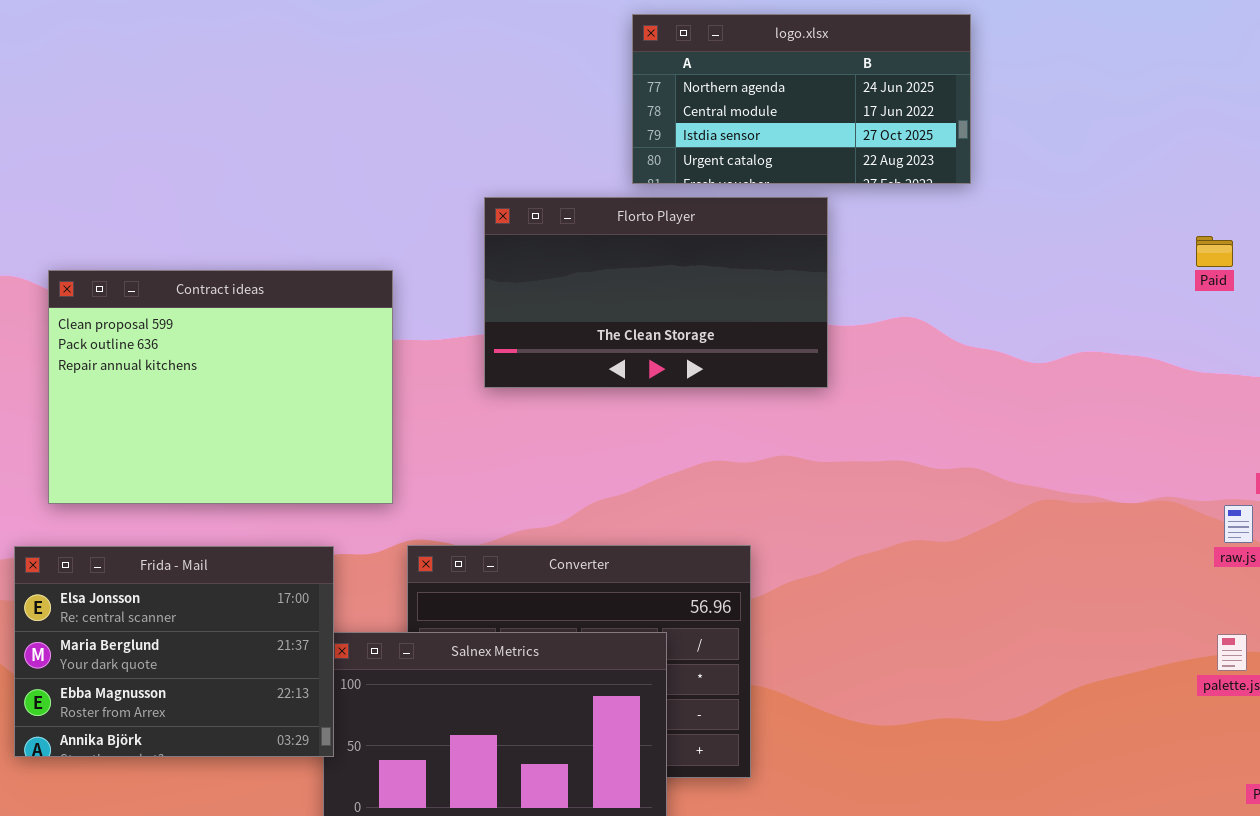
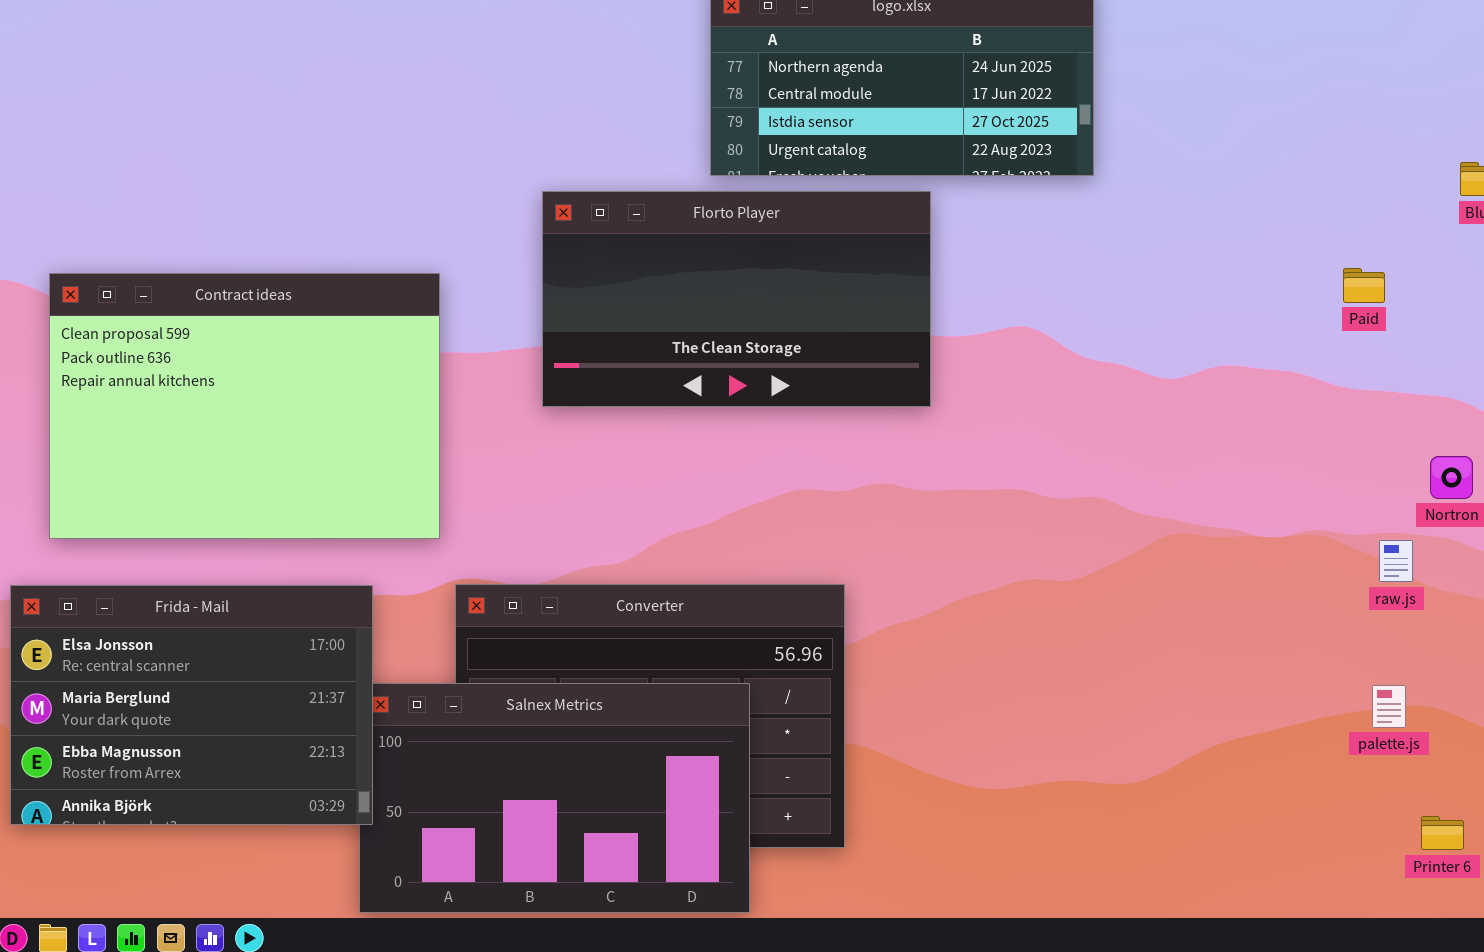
Paid: [1196,236,1233,267] -> [1343,268,1385,303], moved

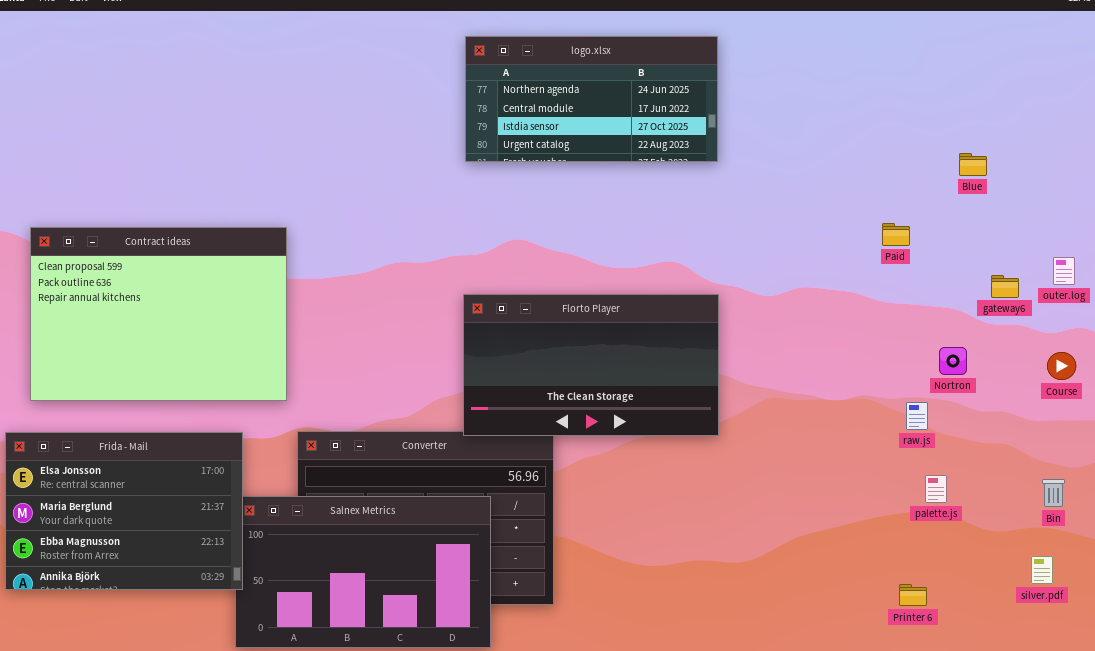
Florto Player: [542,191,931,407] -> [463,294,719,436], moved
palette.js: [1372,685,1406,728] -> [925,475,947,503], moved
Printer 6: [1421,816,1464,850] -> [899,584,927,606], moved

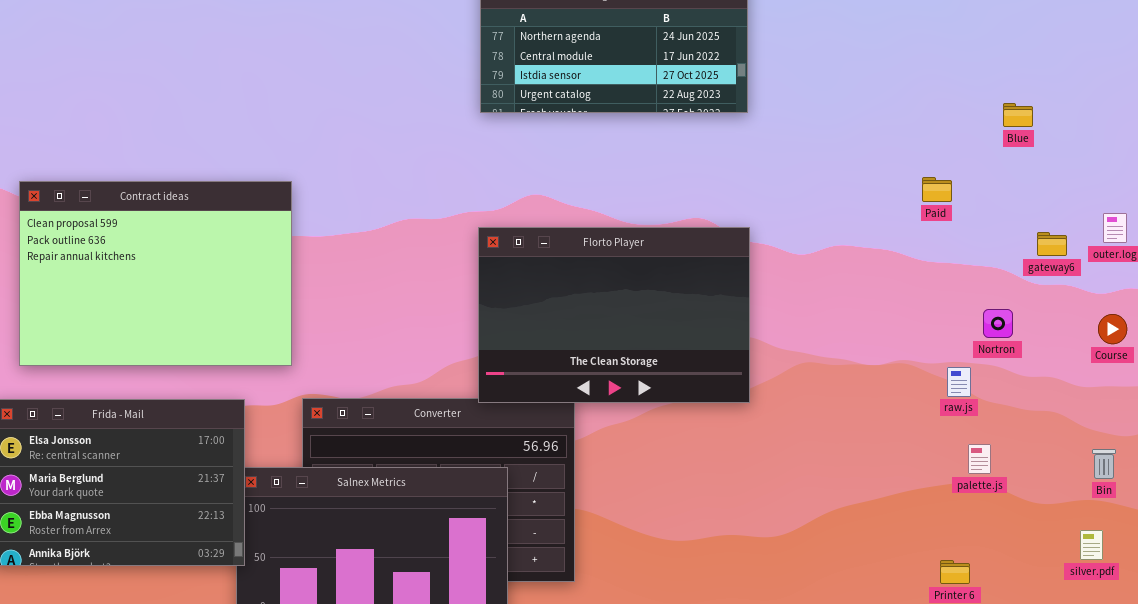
Florto Player: [463,294,719,436] -> [478,227,750,403], resized

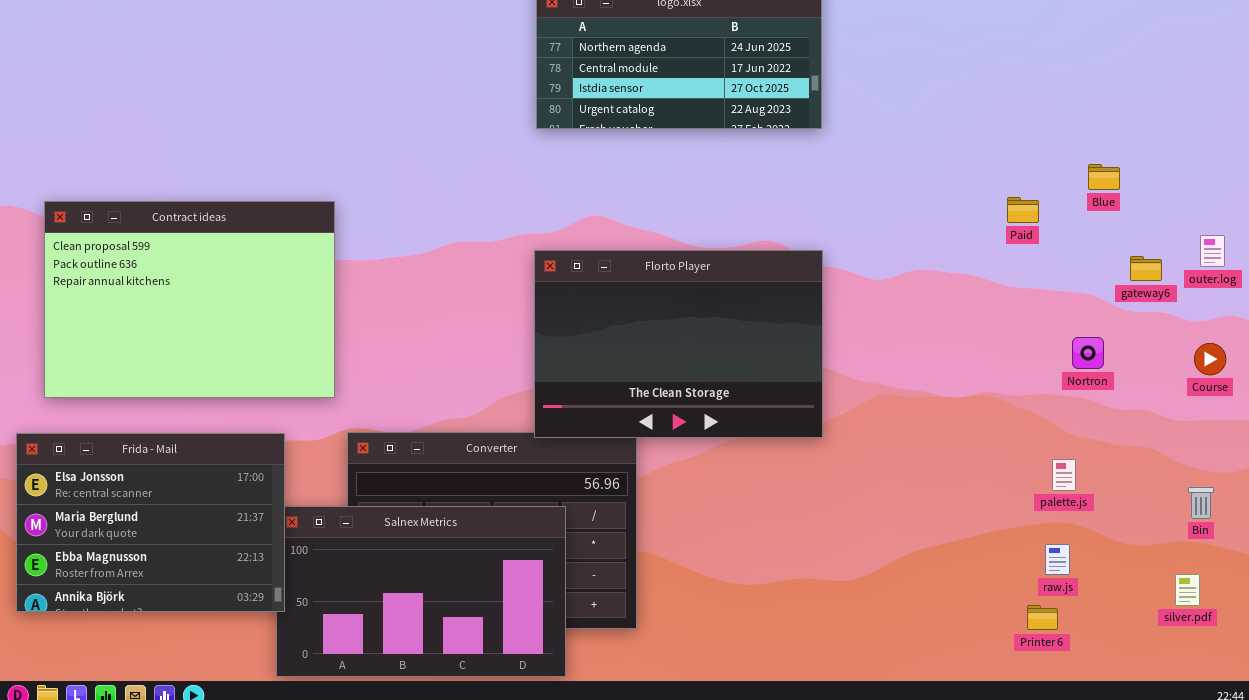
Blue: [1003,103,1033,127] -> [1088,164,1120,190], moved
raw.js: [947,367,971,397] -> [1045,544,1070,575], moved
palette.js: [968,444,991,474] -> [1052,459,1076,491], moved

